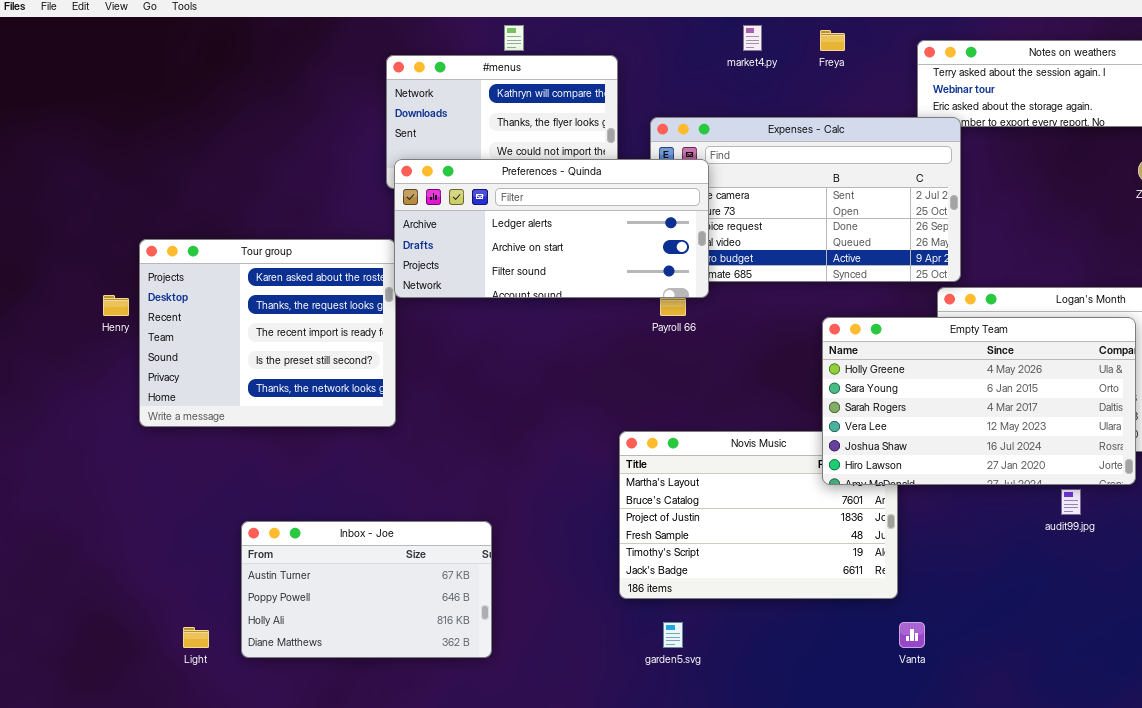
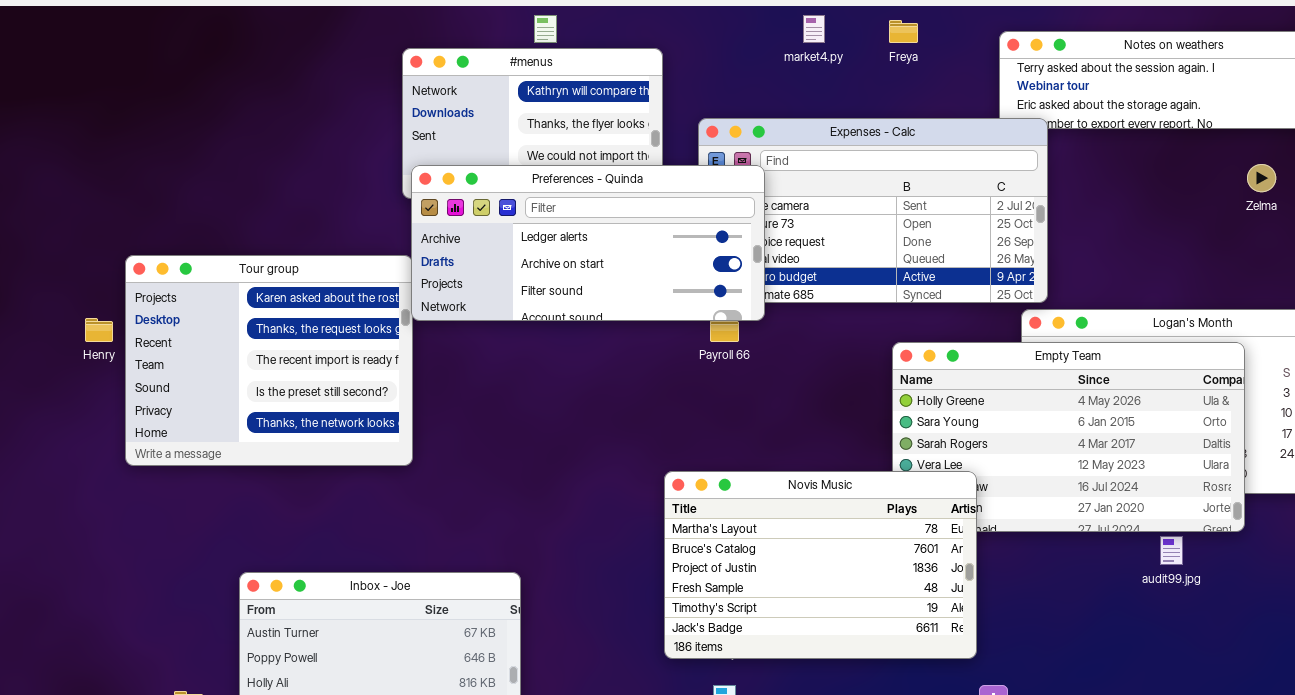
Novis Music: [619,431,898,599] -> [664,471,977,659], raised

